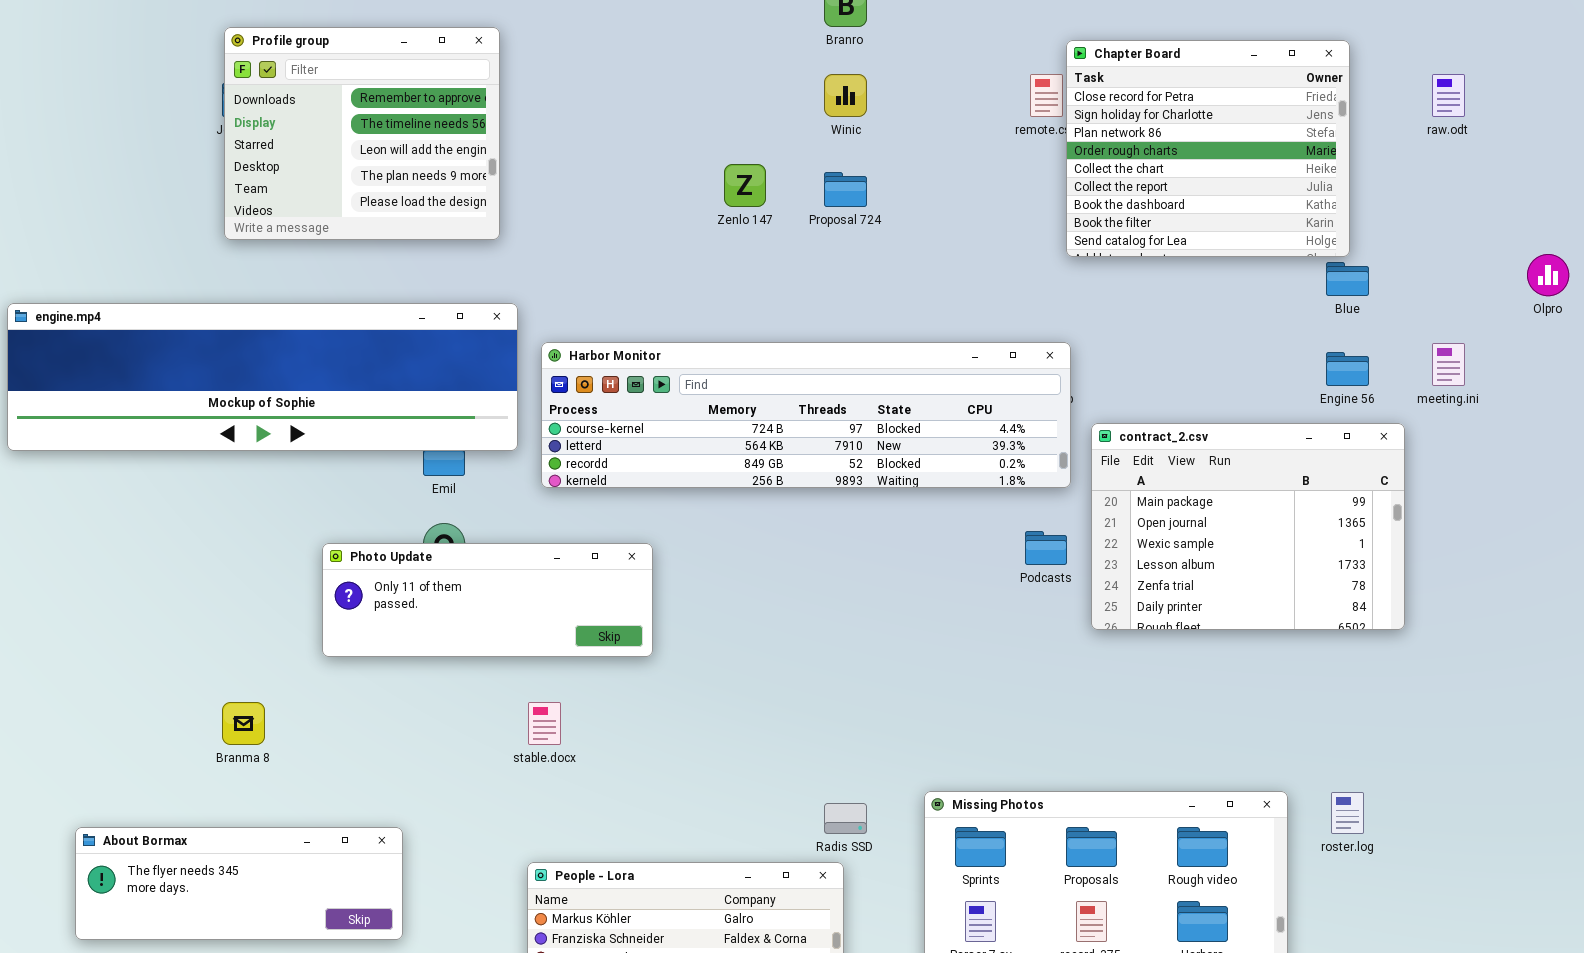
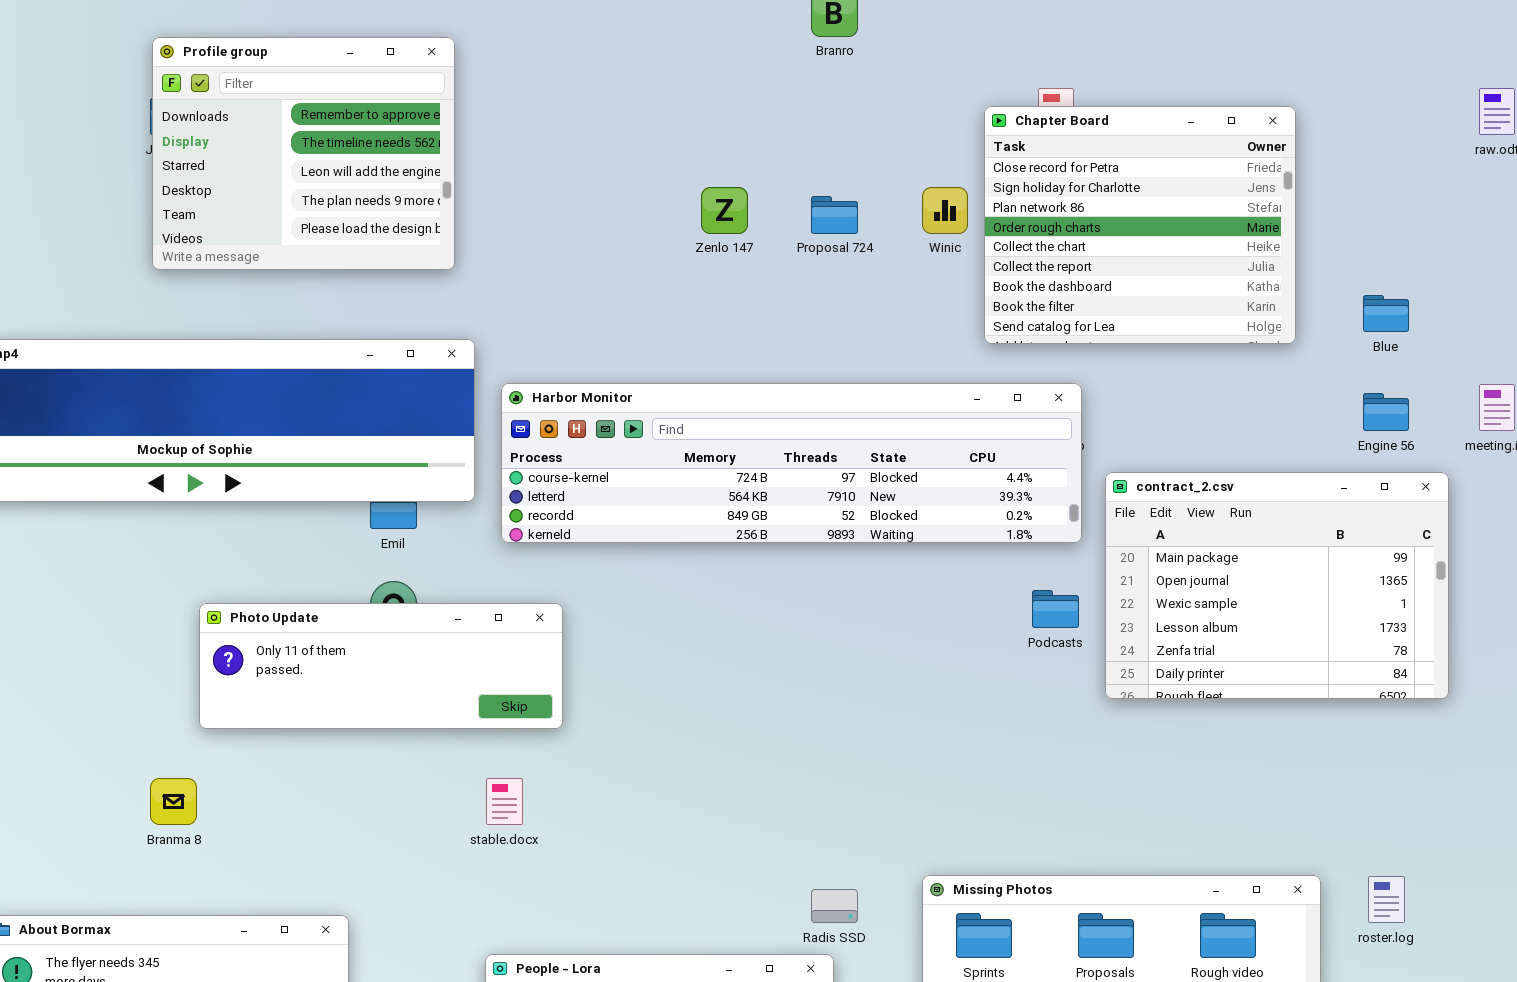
Chapter Board: [1066,40,1350,257] -> [984,106,1296,344], moved
Winic: [824,74,867,117] -> [922,187,968,234], moved
Photo Update: [322,543,653,657] -> [199,603,563,729], moved

